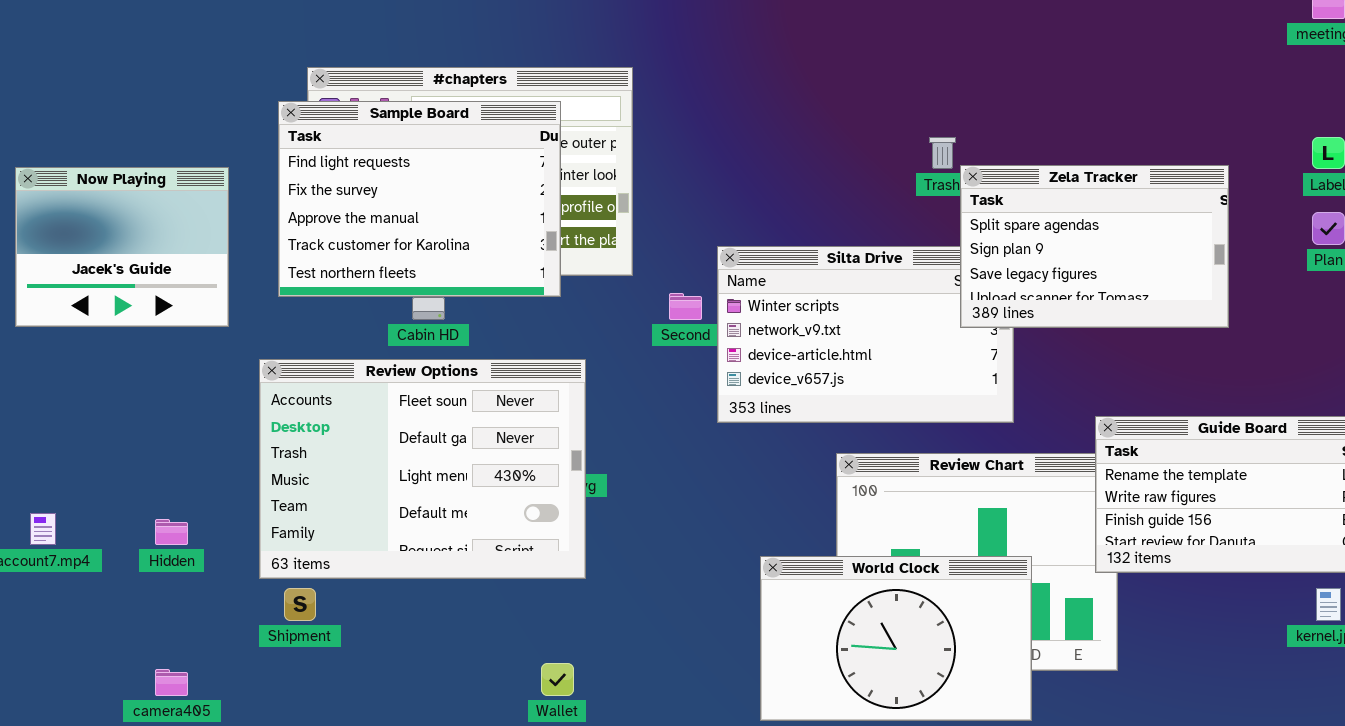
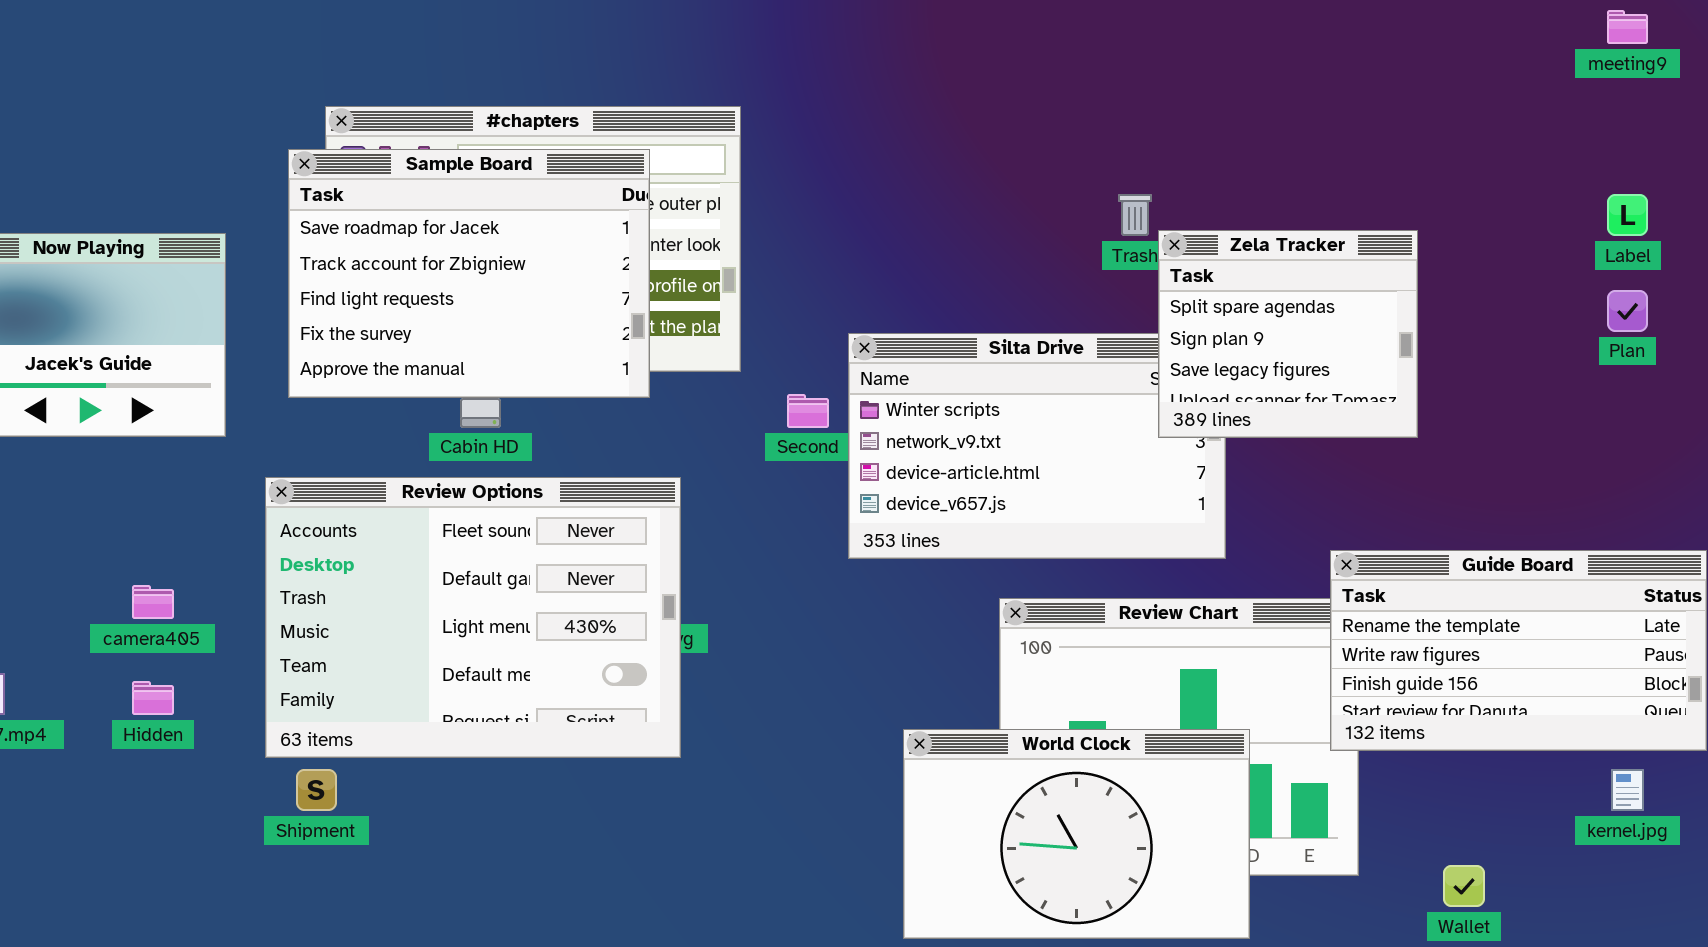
Sample Board: [278,101,561,297] -> [288,149,650,398], scrolled up 2 rows
Zela Tracker: [960,165,1229,328] -> [1158,230,1418,438], resized
Wallet: [541,663,574,696] -> [1443,865,1485,907], moved
camera405: [155,669,188,696] -> [132,585,174,619], moved

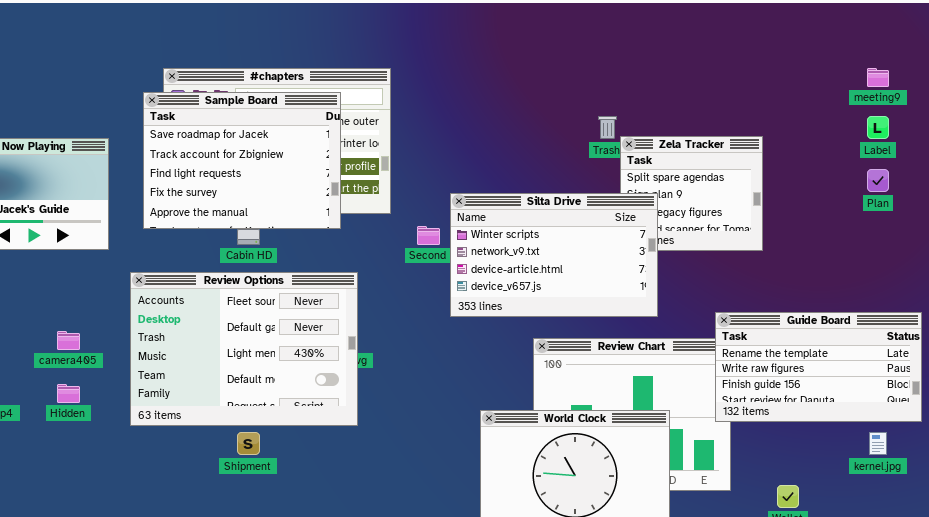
meeting9: [1607,10,1648,44] -> [867,68,889,87], moved
Silta Drive: [848,333,1226,559] -> [450,193,658,317], raised
Shipment: [296,769,337,811] -> [237,432,260,455], moved

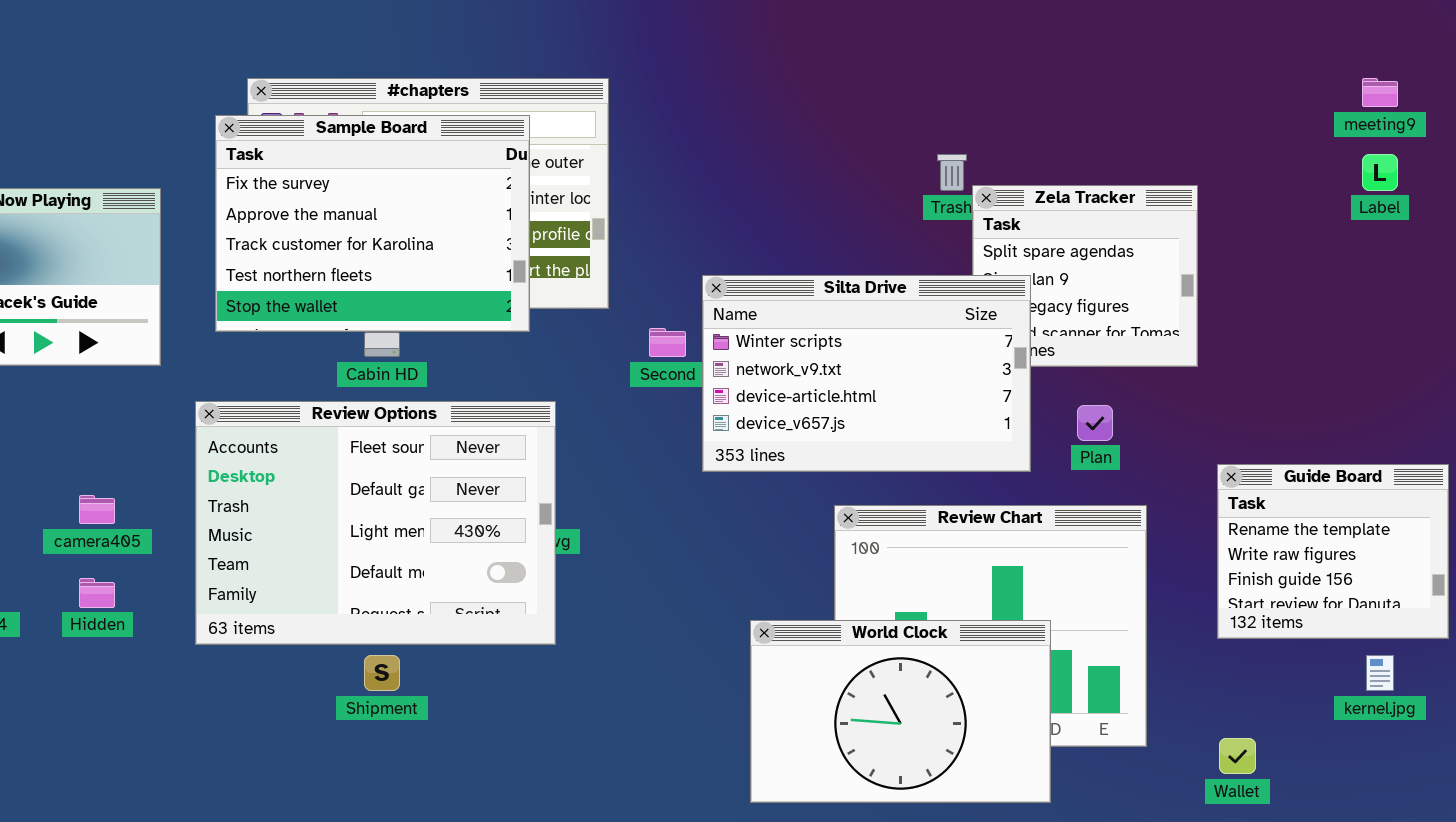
Sample Board: [143,92,341,229] -> [215,115,530,332], scrolled down 3 rows
Plan: [867,169,889,192] -> [1077,405,1113,441], moved
Guide Board: [715,312,922,422] -> [1217,464,1449,639], resized

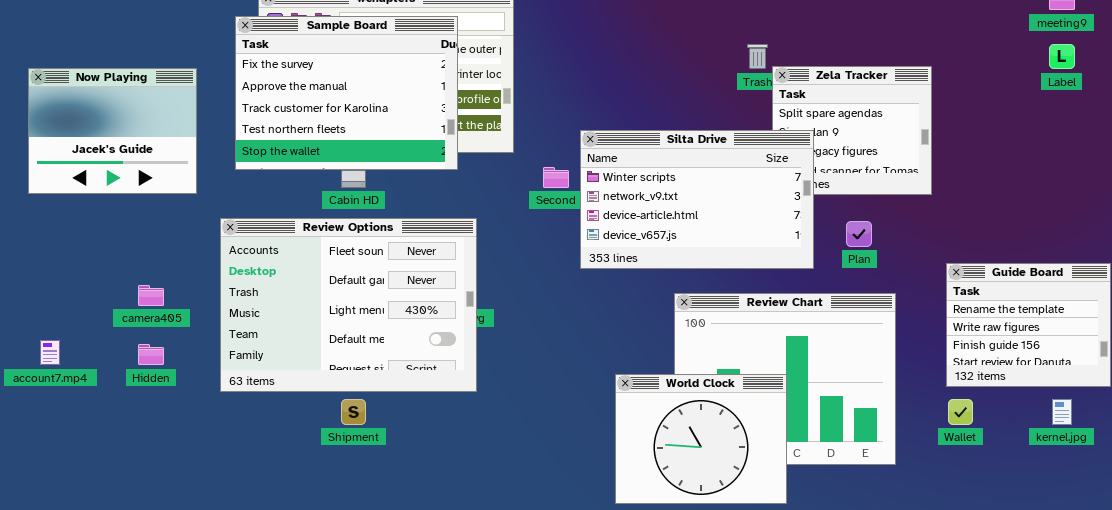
World Clock: [750,620,1051,803] -> [615,374,787,504], resized
Wallet: [1219,738,1256,774] -> [948,399,973,425], moved

